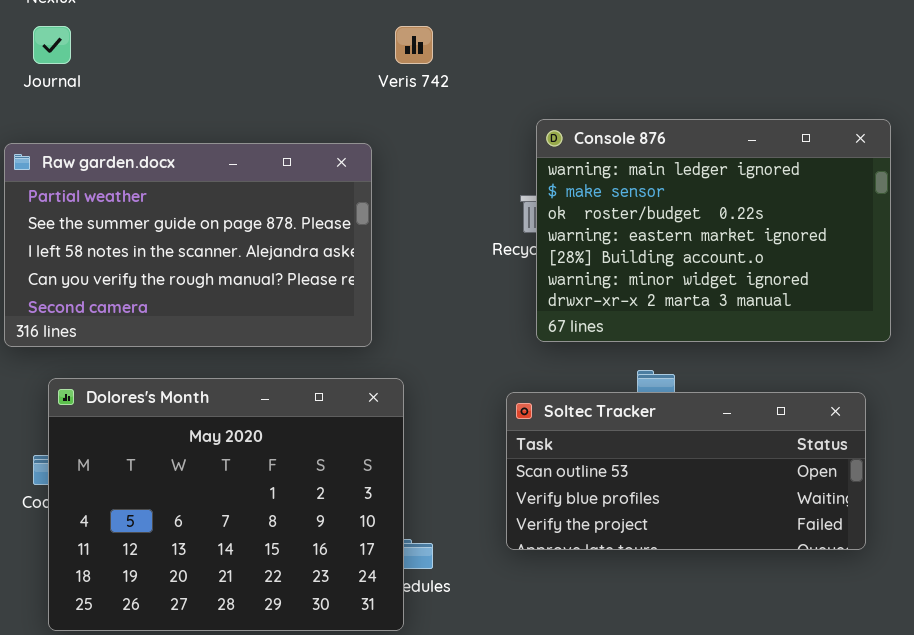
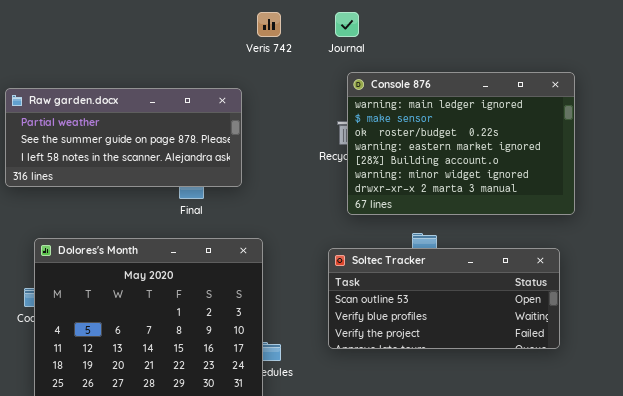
Journal: [33,26,71,64] -> [335,12,359,37], moved
Raw garden.docx: [4,143,372,347] -> [5,88,242,187], resized

